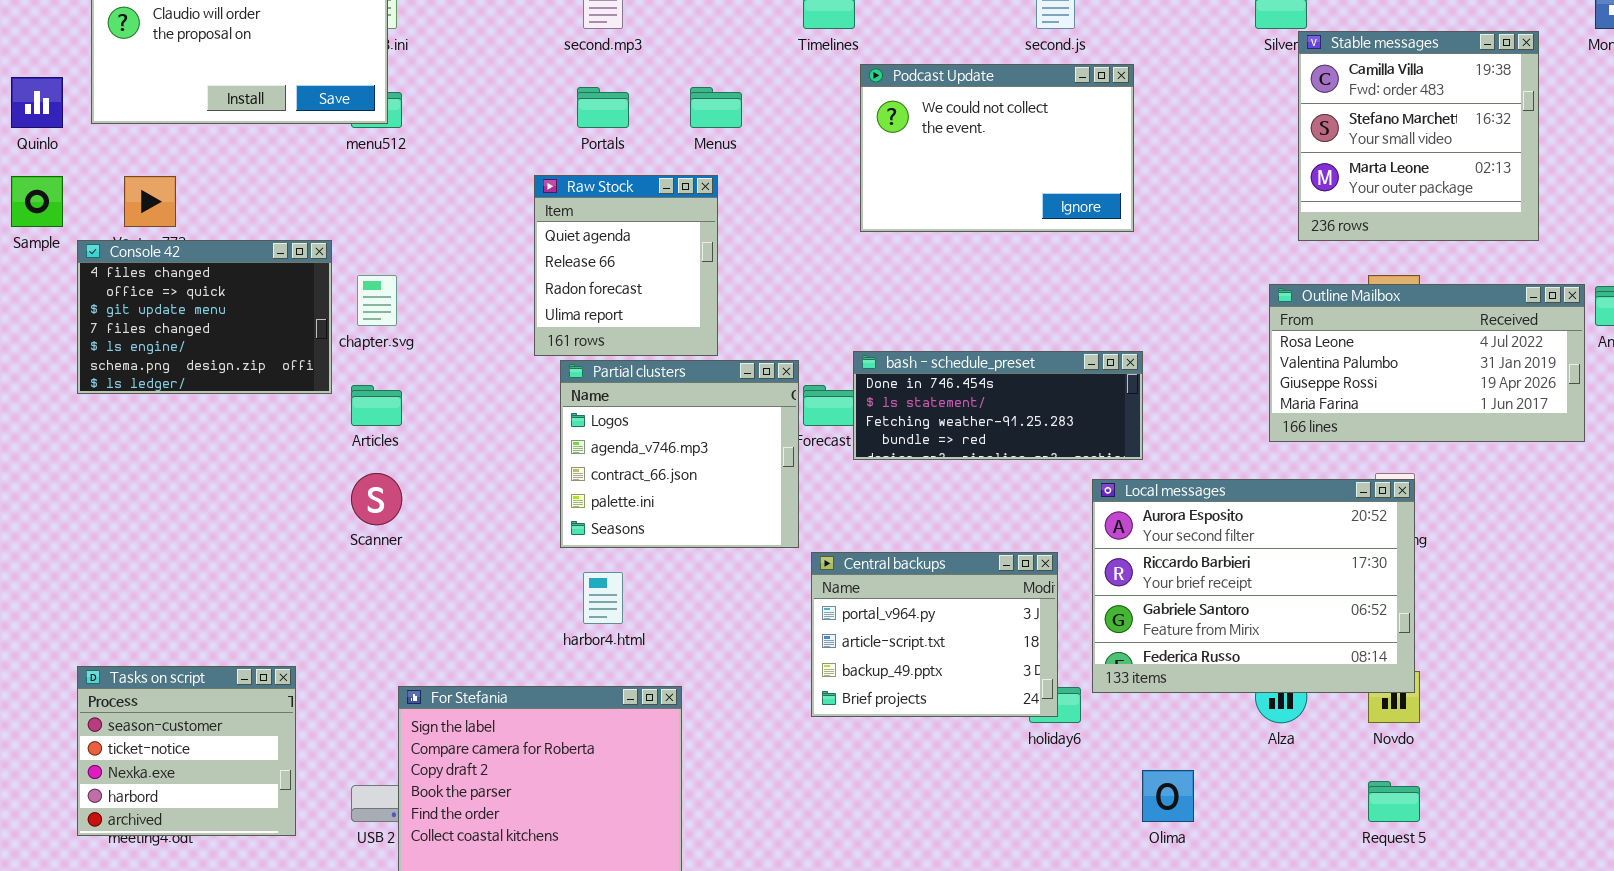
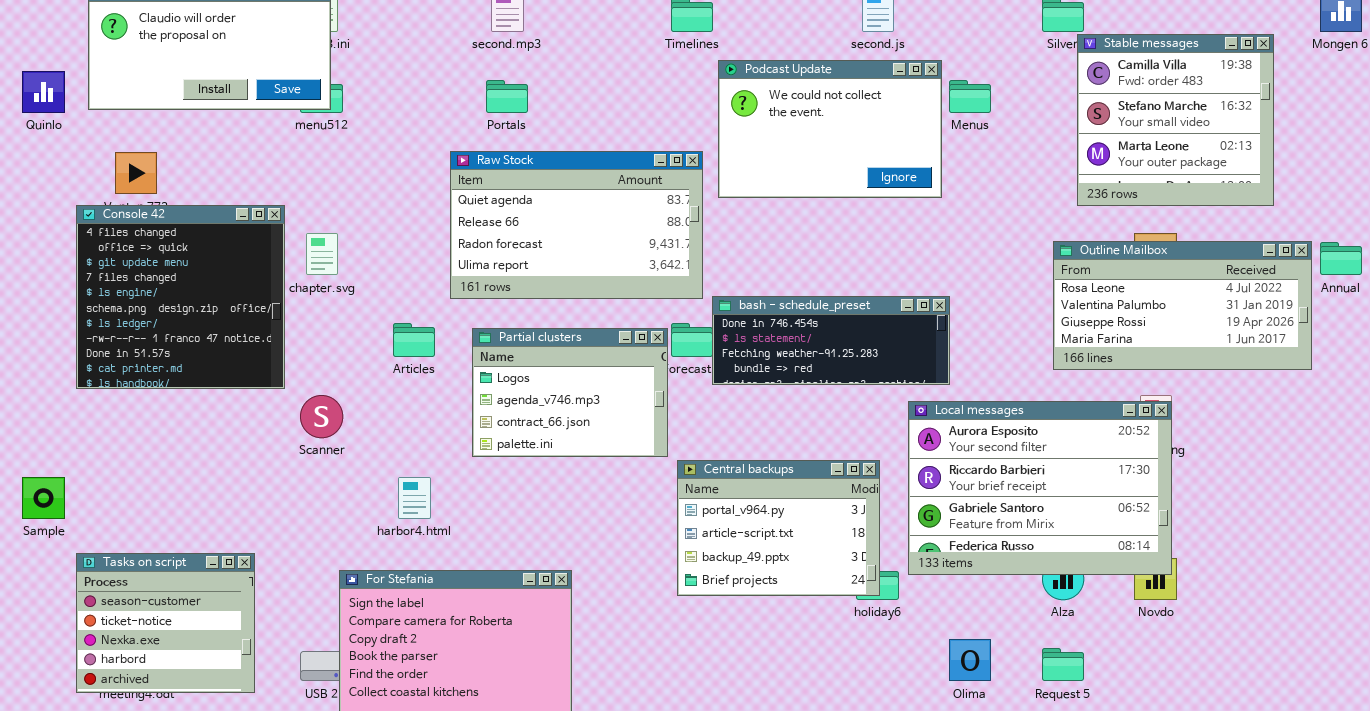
Menus: [690,87,742,128] -> [949,80,991,113], moved
Raw Stock: [534,175,718,356] -> [450,151,703,299], resized
Sample: [11,176,63,227] -> [22,477,65,519], moved
Console 42: [77,240,332,394] -> [76,205,285,389], resized
Partial clusters: [560,360,799,548] -> [472,328,668,457], resized
Articles: [351,385,402,426] -> [393,323,435,357], moved
harbor4.html: [583,572,623,624] -> [398,477,431,519], moved
Request 5: [1368,781,1420,822] -> [1042,648,1084,681], moved

